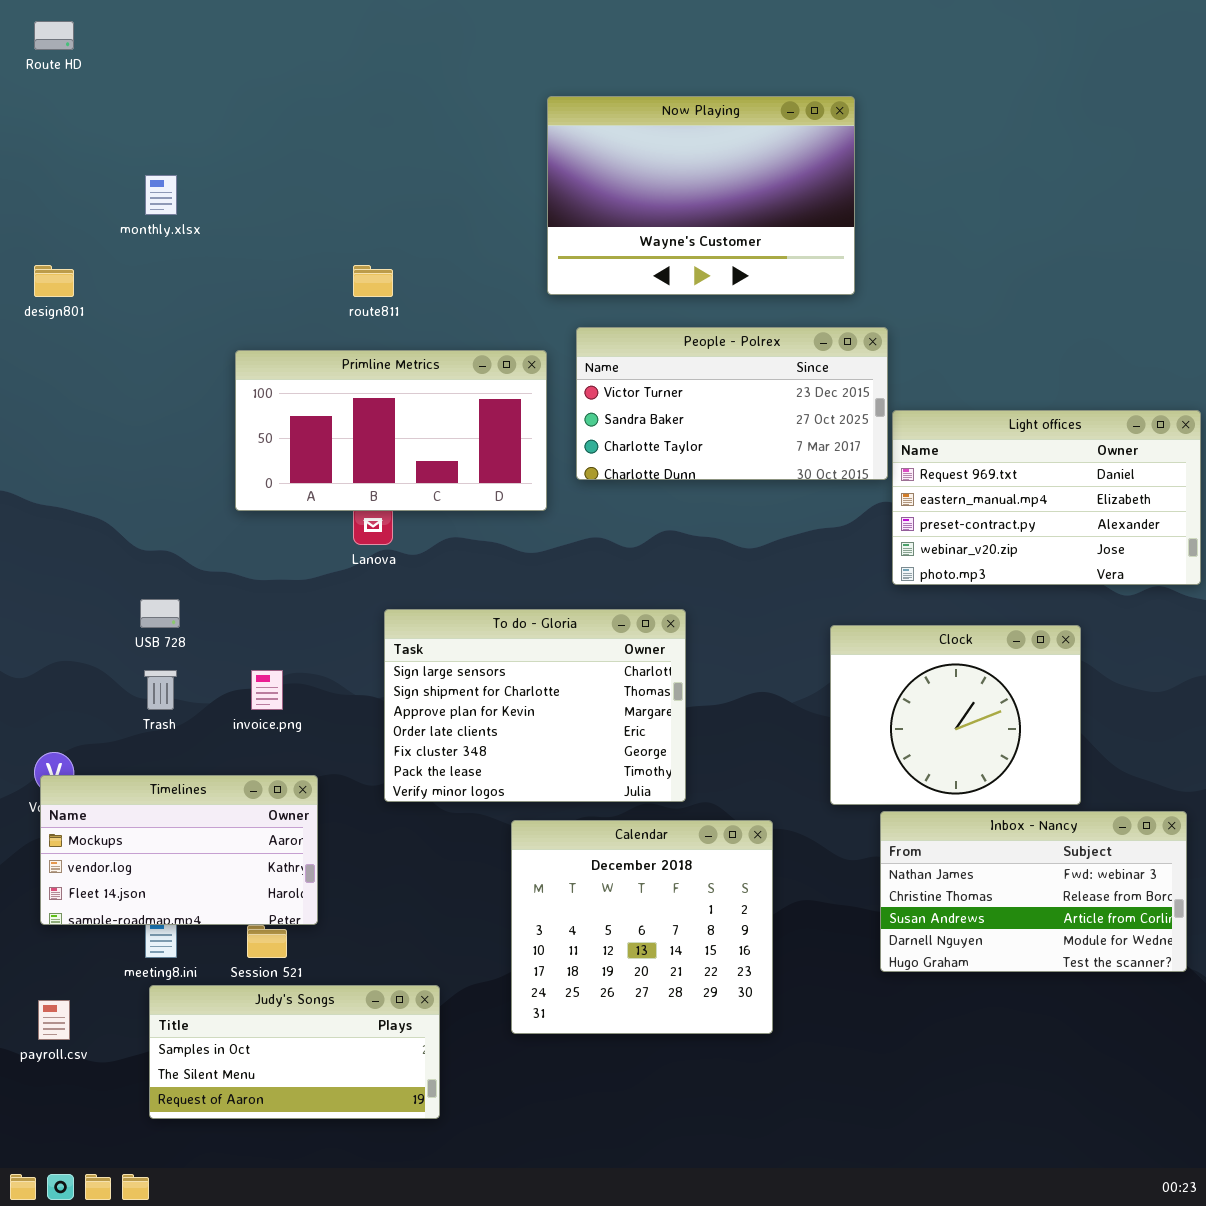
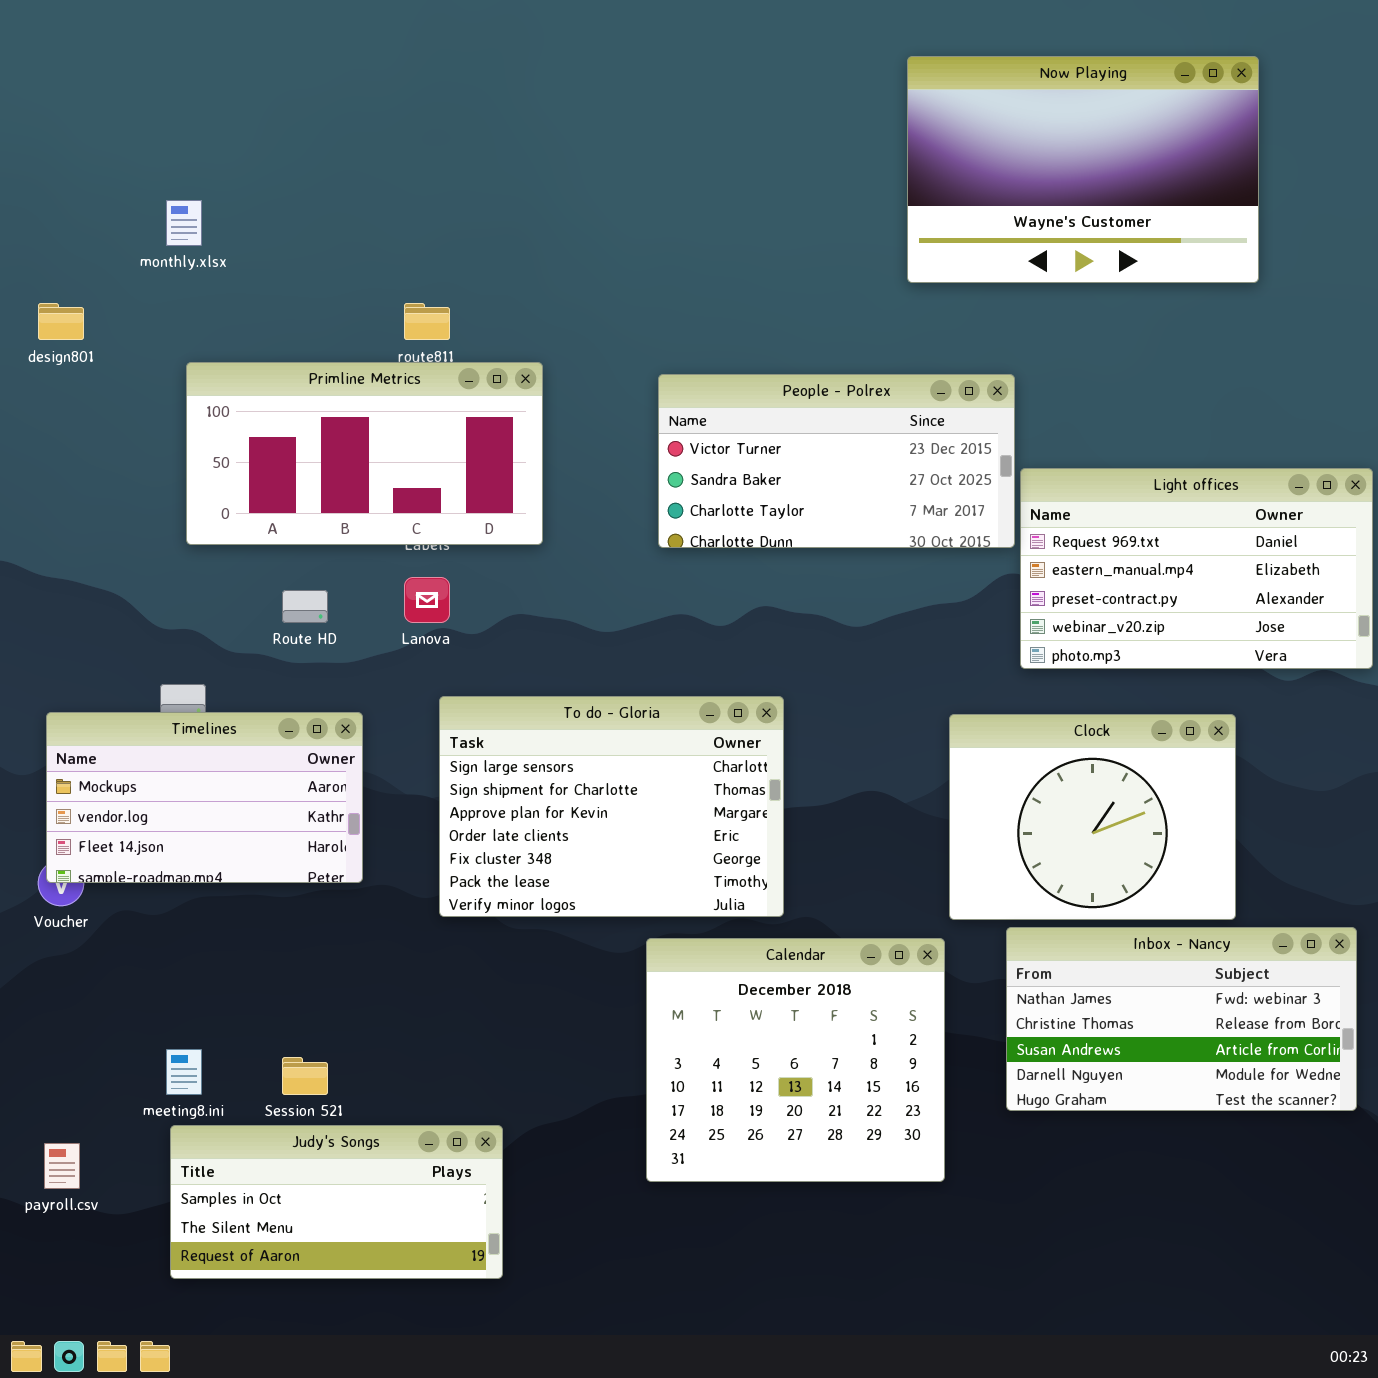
Route HD: [34,21,74,50] -> [282,590,328,623], moved
Now Playing: [547,96,855,295] -> [907,56,1259,283], moved
Primline Metrics: [235,350,547,511] -> [186,362,543,545], moved
Timelines: [40,775,318,925] -> [46,712,363,883], moved
Calendar: [511,820,773,1034] -> [646,938,945,1182], moved

